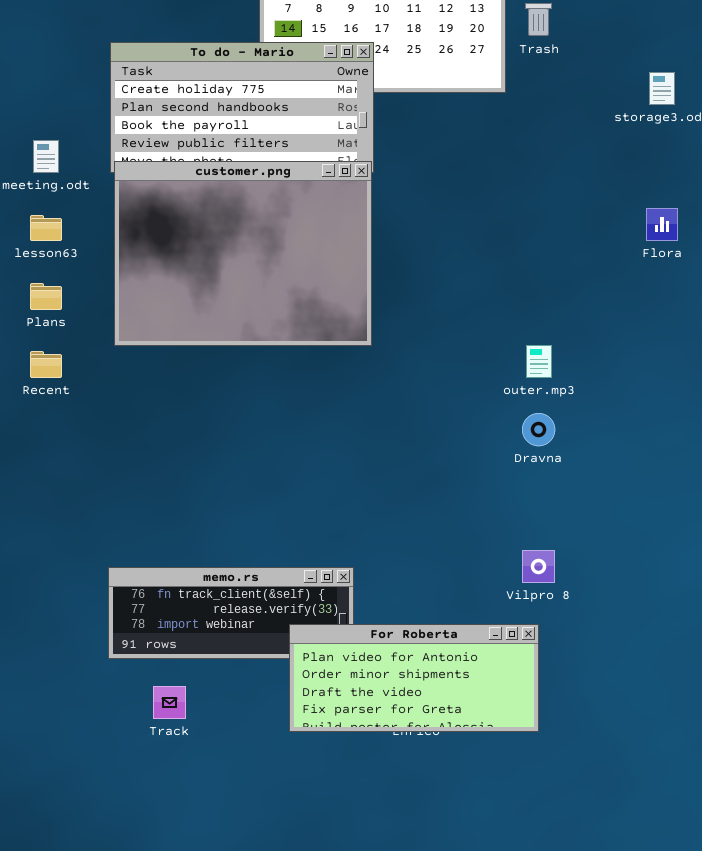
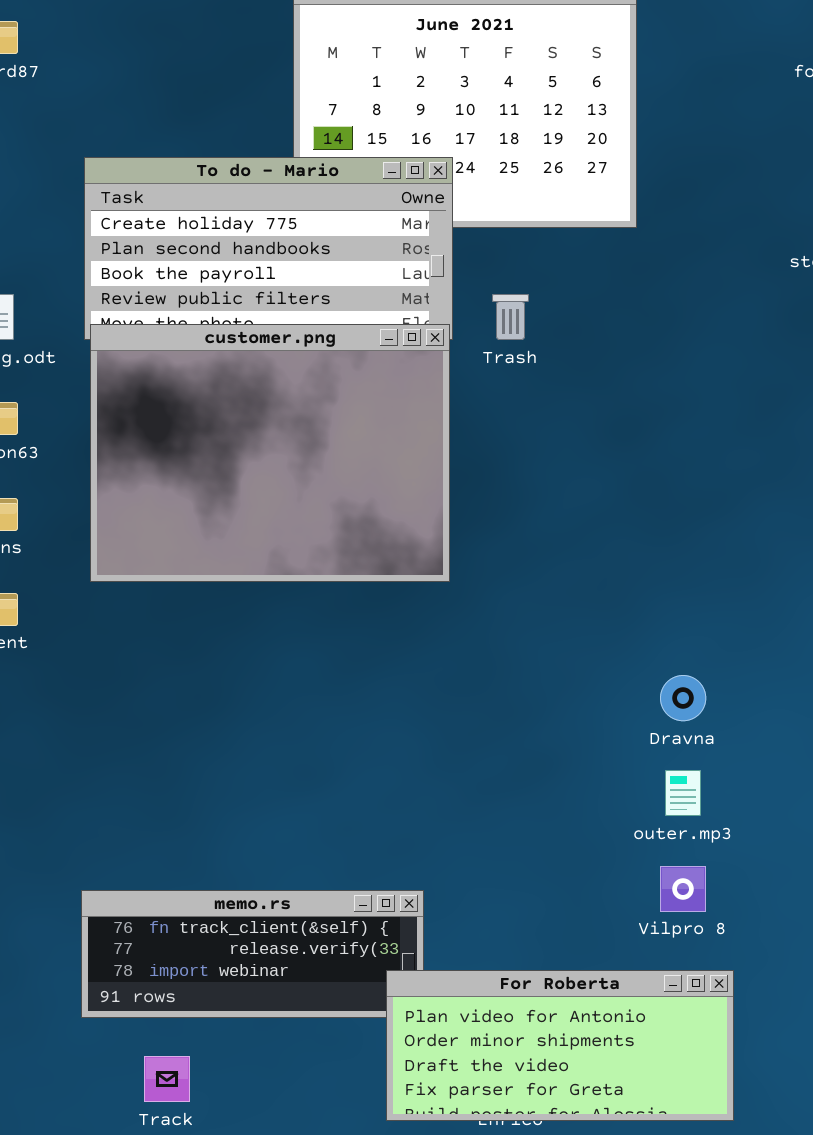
Trash: [525,3,552,36] -> [492,294,529,340], moved
outer.mp3: [526,345,552,378] -> [665,770,701,816], moved
For Roberta: [289,624,539,732] -> [386,970,734,1121], moved

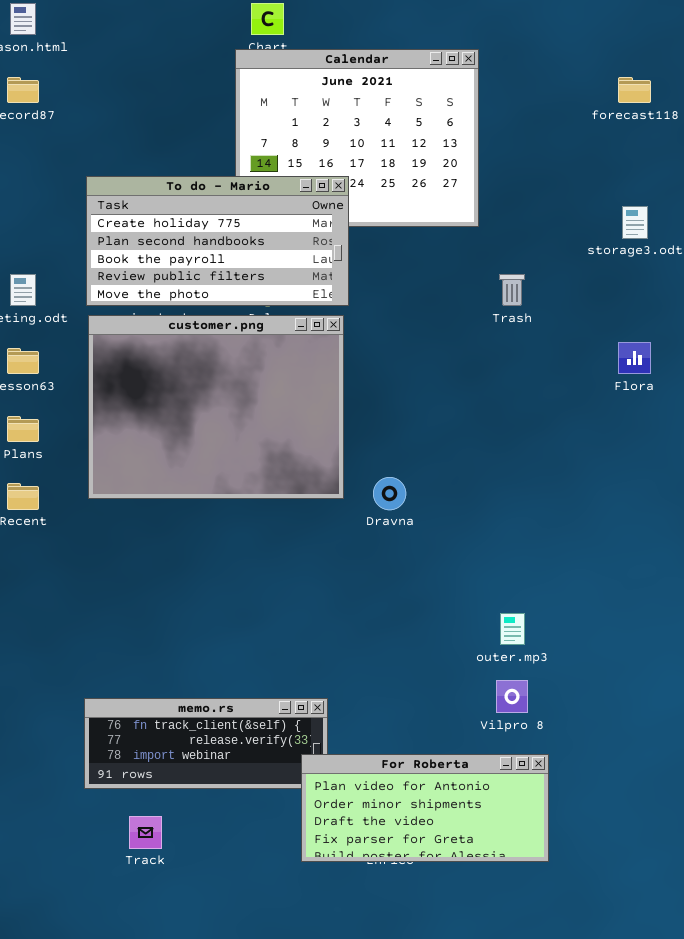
Trash: [492,294,529,340] -> [499,274,525,306], moved
customer.png: [90,324,450,582] -> [88,315,344,499], moved
Dravna: [660,675,706,721] -> [373,477,406,510], moved

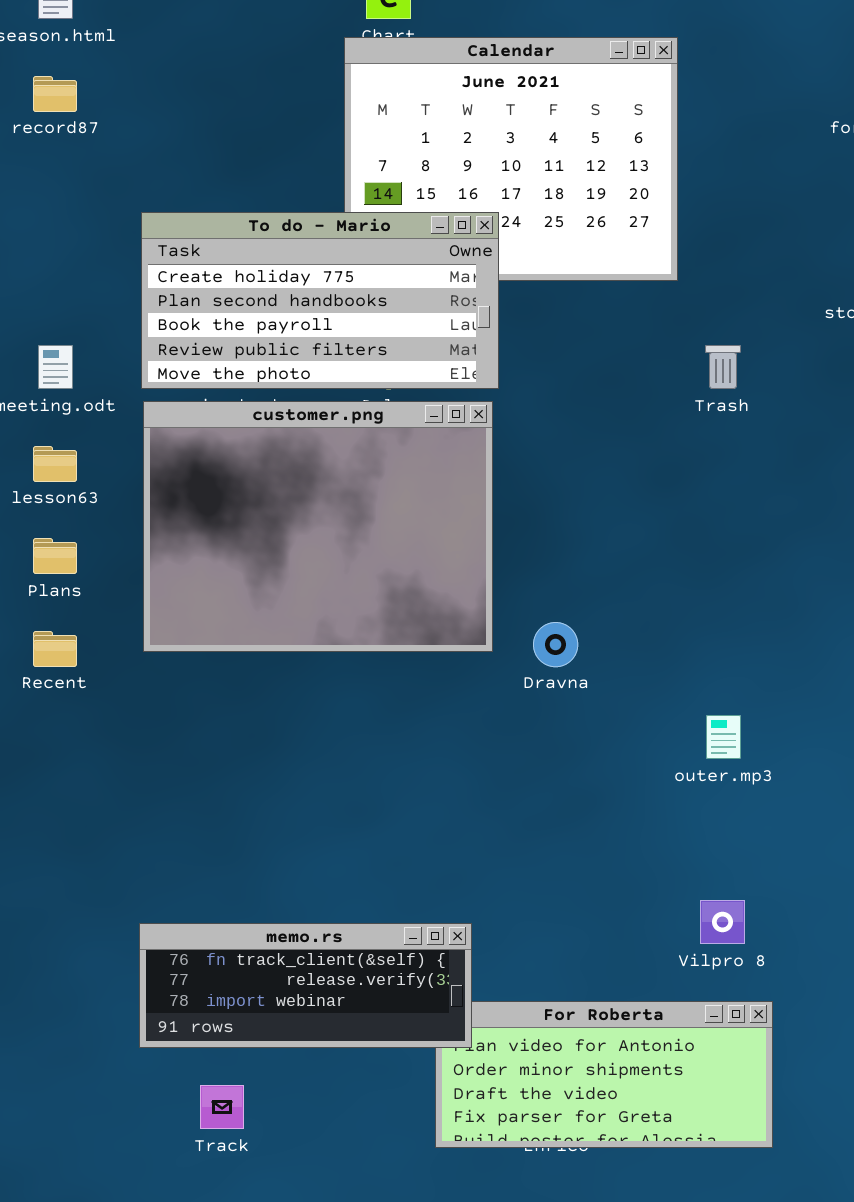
outer.mp3: [500,613,525,645] -> [706,715,741,759], moved
memo.rs: [84,698,328,789] -> [139,923,472,1048], raised

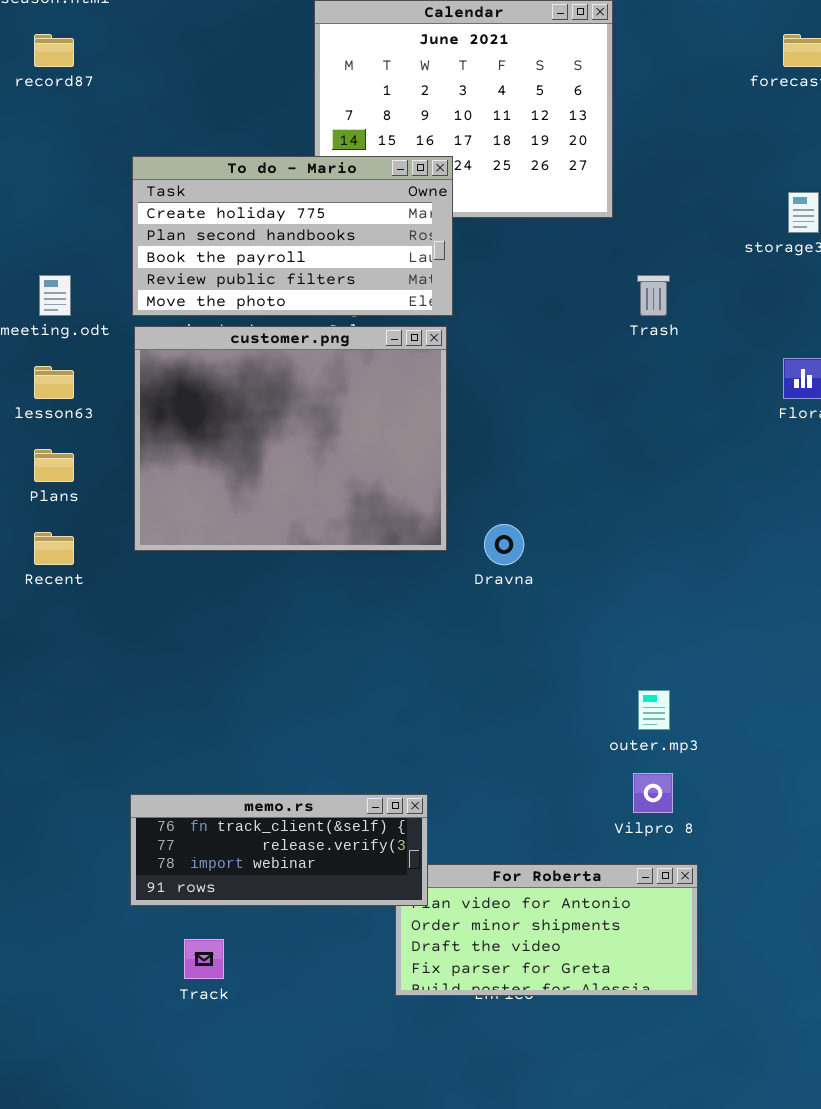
outer.mp3: [706,715,741,759] -> [638,690,670,730], moved

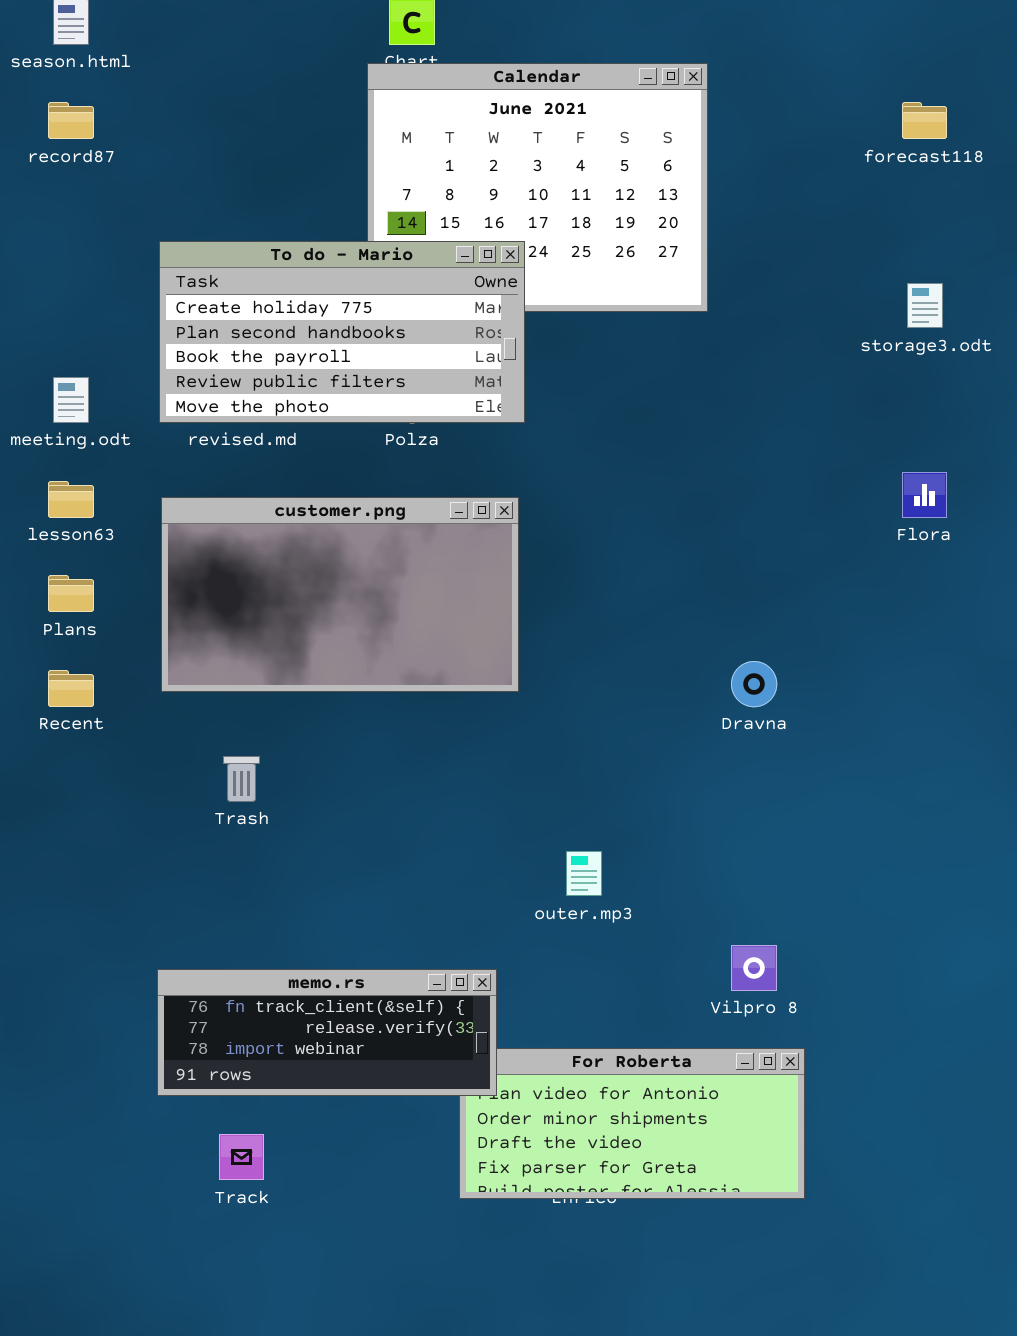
Trash: [637,275,670,316] -> [223,756,260,802], moved
customer.png: [134,326,447,551] -> [161,497,519,692], resized
Dravna: [484,524,524,565] -> [731,661,777,707], moved
outer.mp3: [638,690,670,730] -> [566,851,602,896], moved

